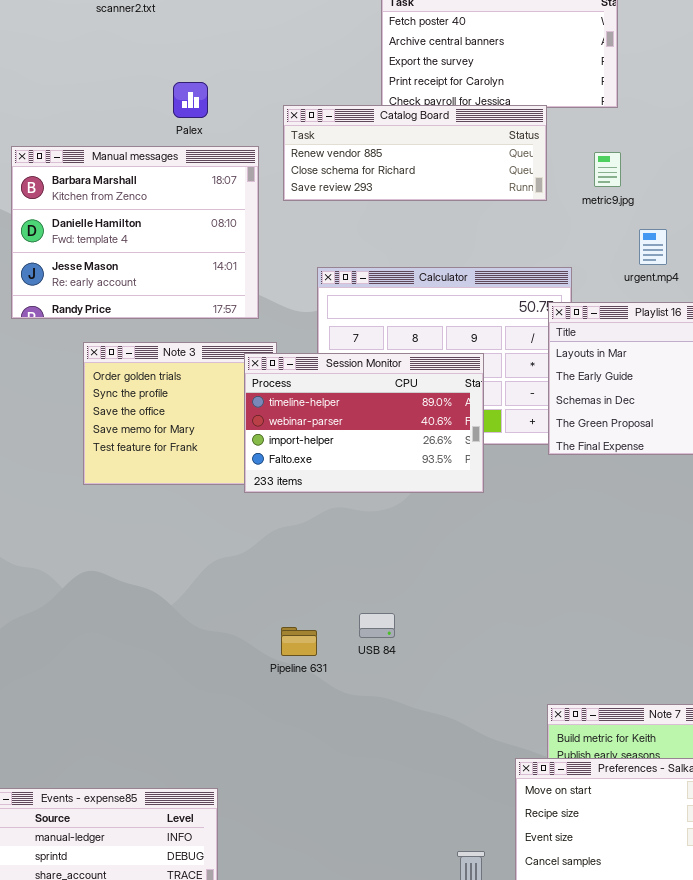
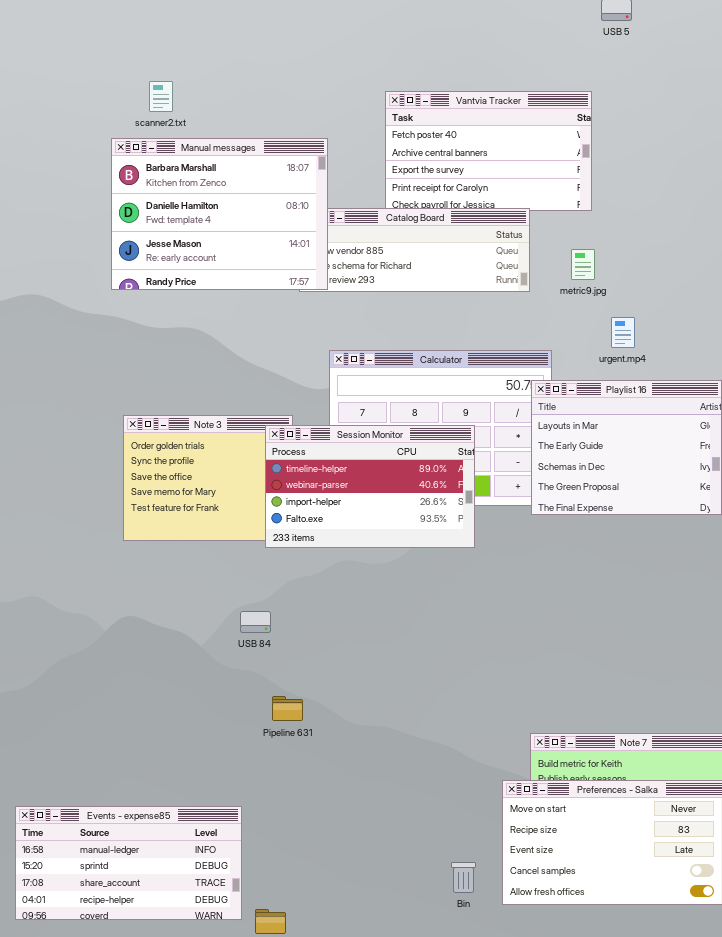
Manual messages: [11,146,259,319] -> [111,138,328,290], moved
USB 84: [359,613,395,638] -> [240,611,271,633], moved
Pipeline 631: [281,627,317,656] -> [272,696,303,721], moved

